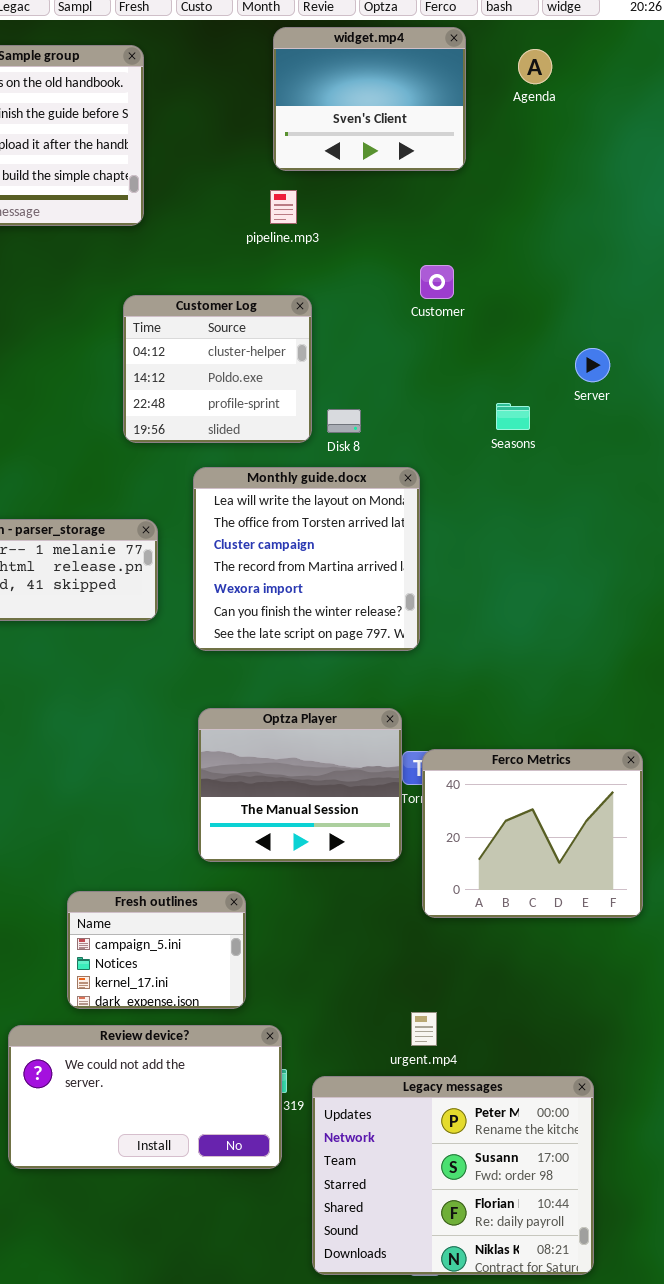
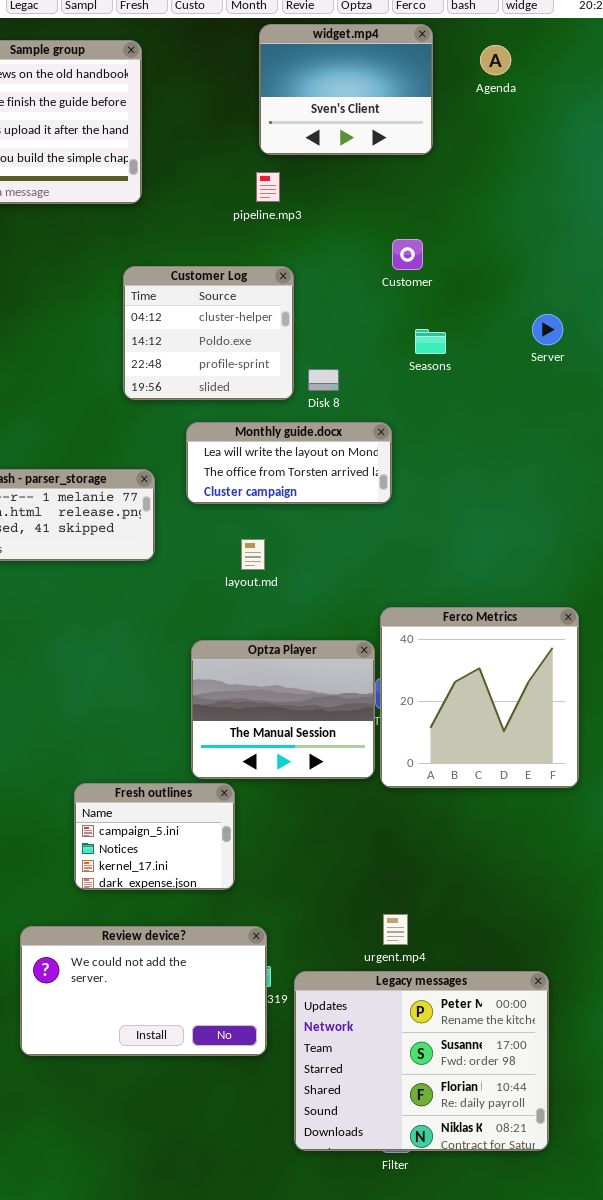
Seasons: [496,403,530,430] -> [415,329,446,354], moved
Monthly guide.docx: [193,467,420,651] -> [186,422,392,504], resized
Ferco Metrics: [422,749,643,918] -> [380,607,579,788], moved, resized
Fresh outlines: [67,891,246,1009] -> [74,783,235,890], moved

